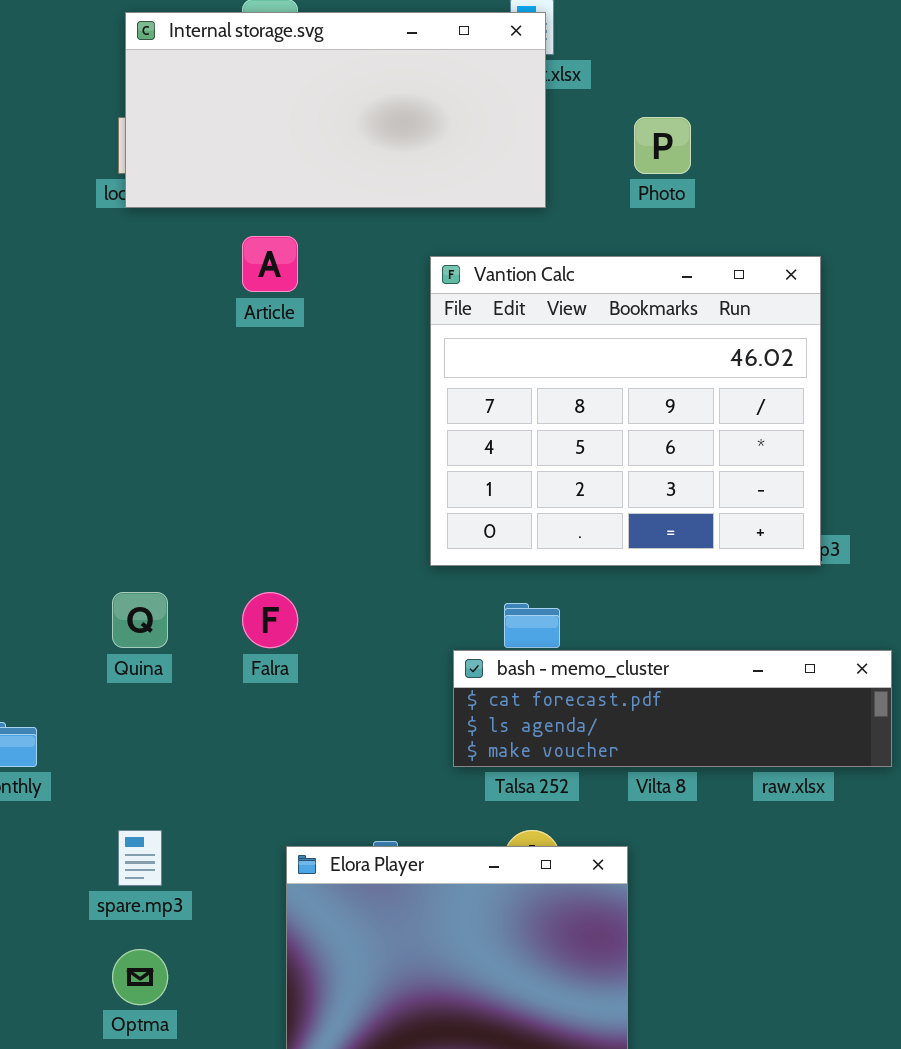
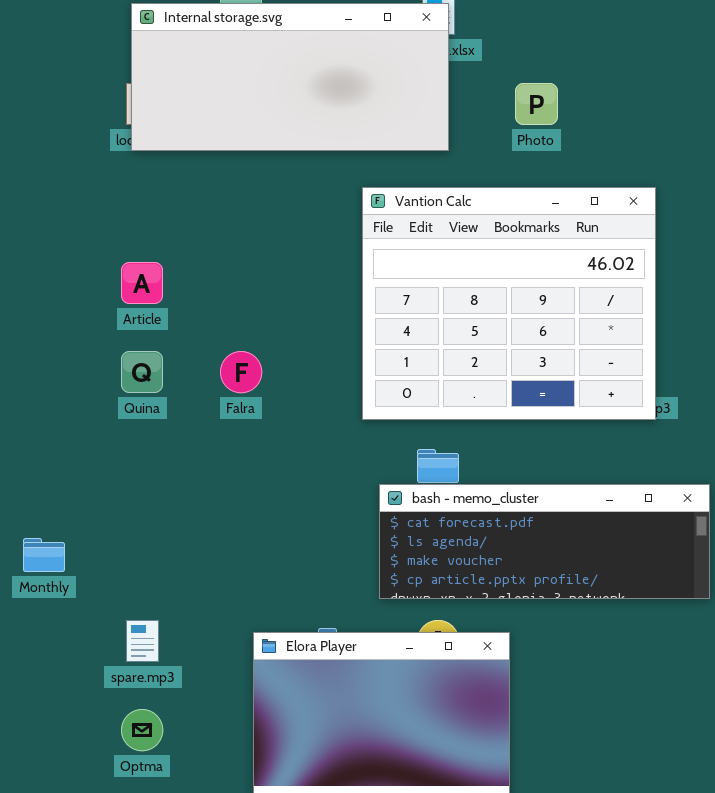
Article: [242,236,298,292] -> [121,262,163,304], moved
Quina: [112,592,168,648] -> [121,351,163,393], moved
Falra: [242,592,298,648] -> [220,351,262,393], moved
bash - memo_cluster: [453,650,892,767] -> [379,484,710,599], resized

